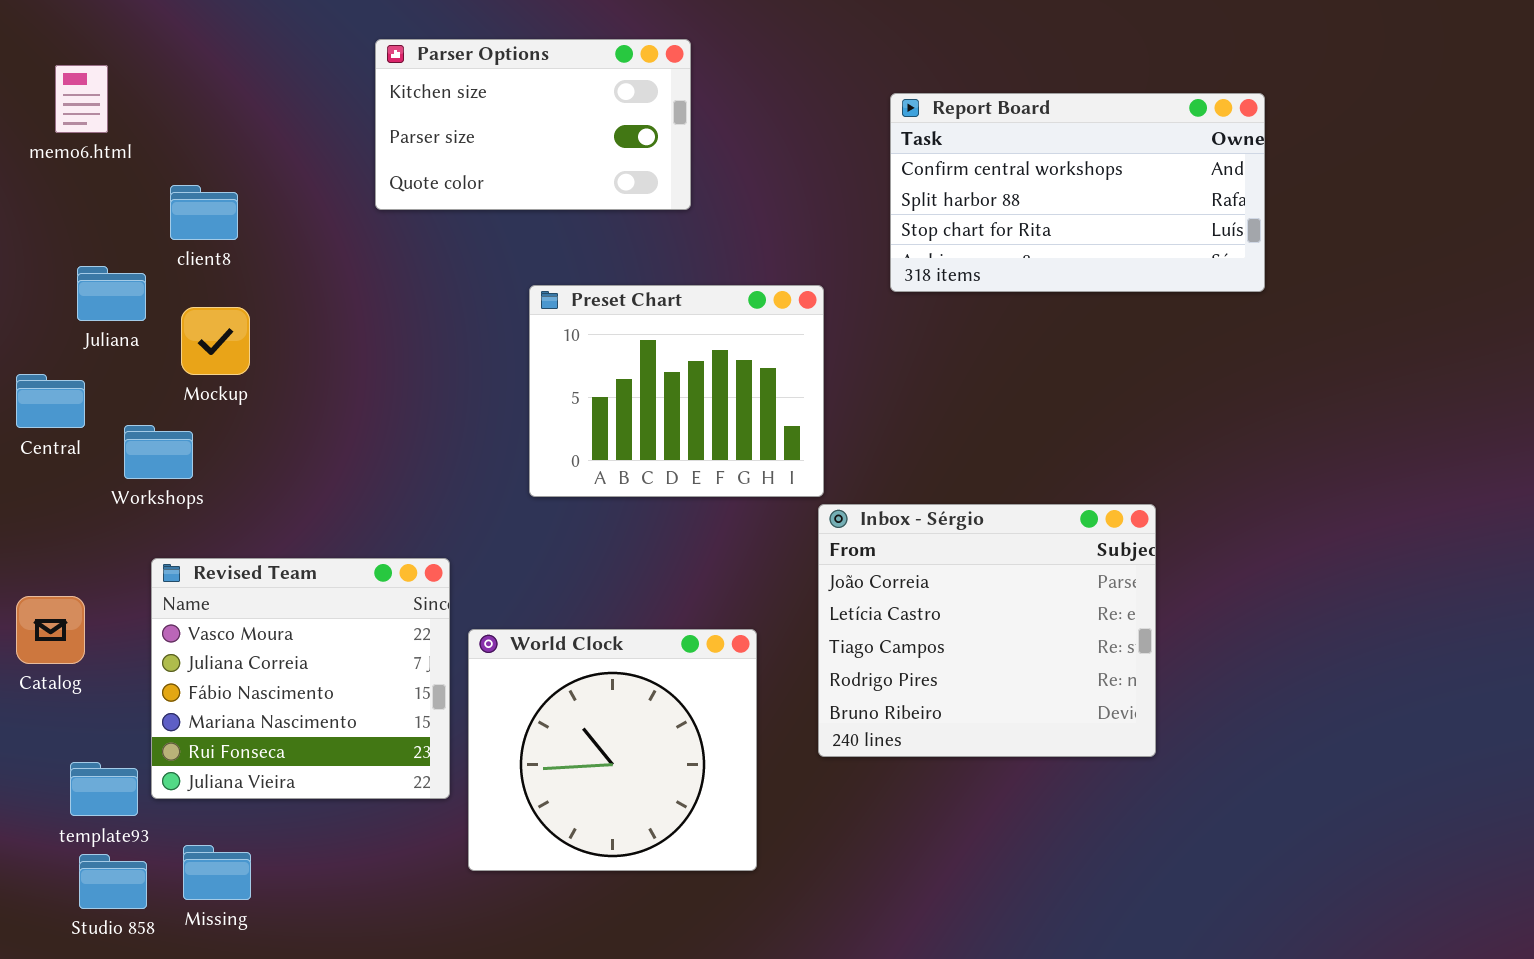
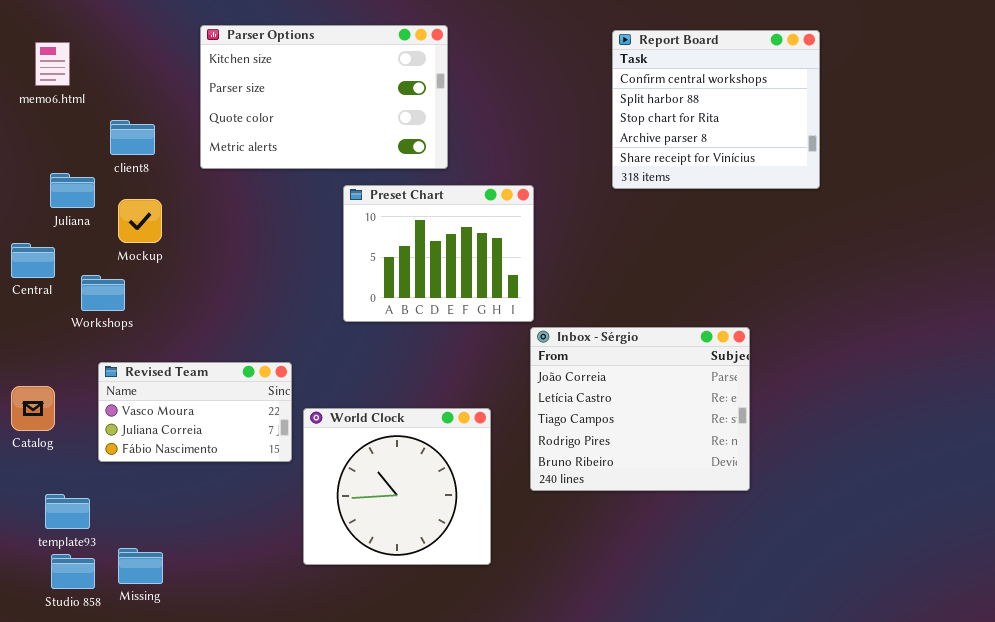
Parser Options: [375,39,691,210] -> [200,25,448,169], resized
Report Board: [890,93,1265,292] -> [612,30,820,189], resized
Revised Team: [151,558,450,799] -> [98,362,292,462], resized

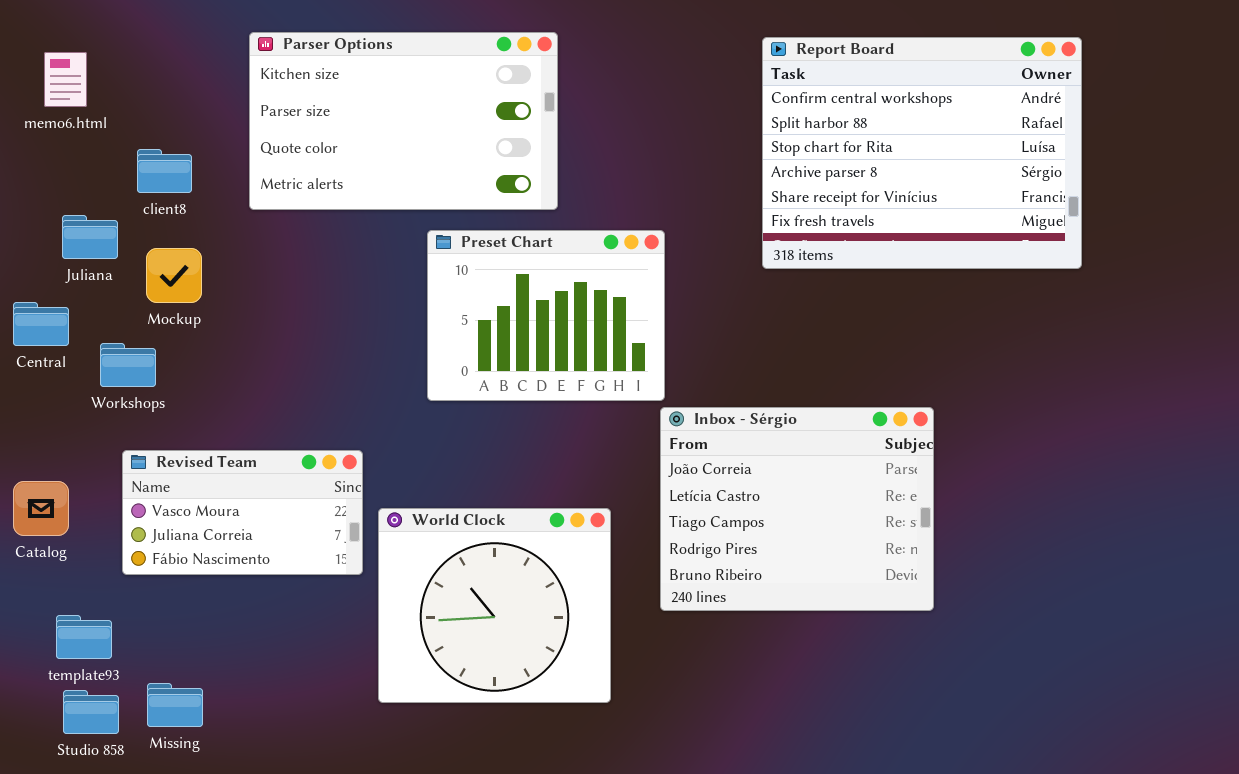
Report Board: [612,30,820,189] -> [762,37,1082,269], resized

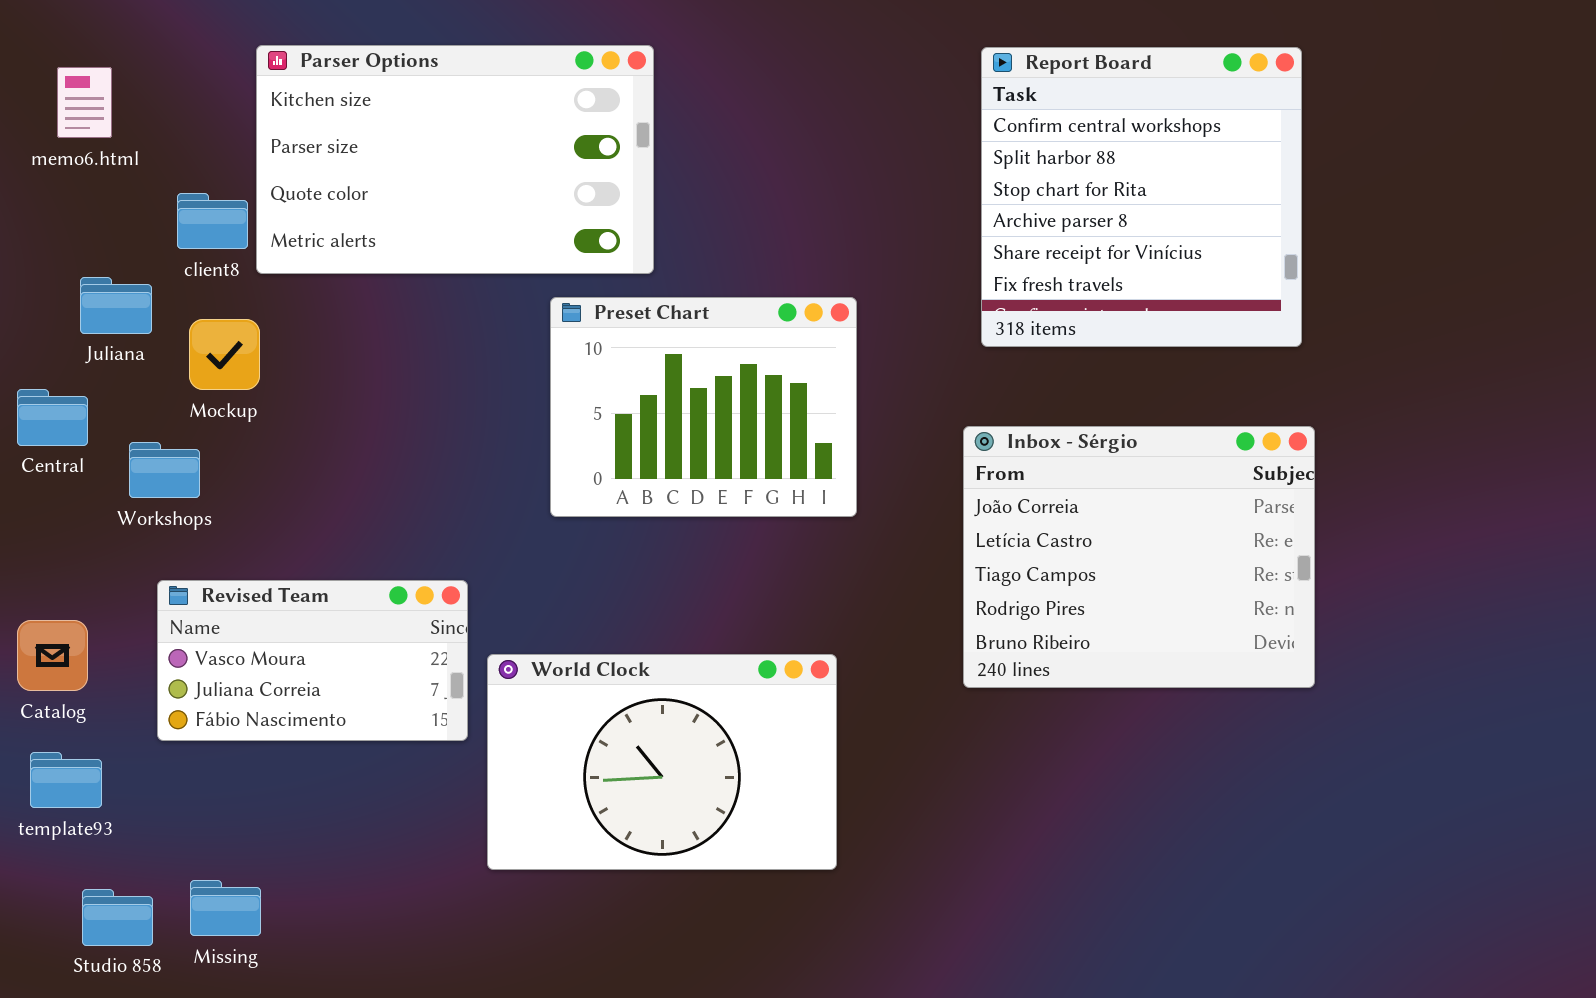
Parser Options: [249,32,558,210] -> [256,45,654,274], moved
Report Board: [762,37,1082,269] -> [981,47,1302,347], resized
Inbox - Sérgio: [660,407,934,611] -> [963,426,1315,688], moved
World Clock: [378,508,611,703] -> [487,654,837,870], resized
template93: [56,615,112,659] -> [30,752,102,808], moved

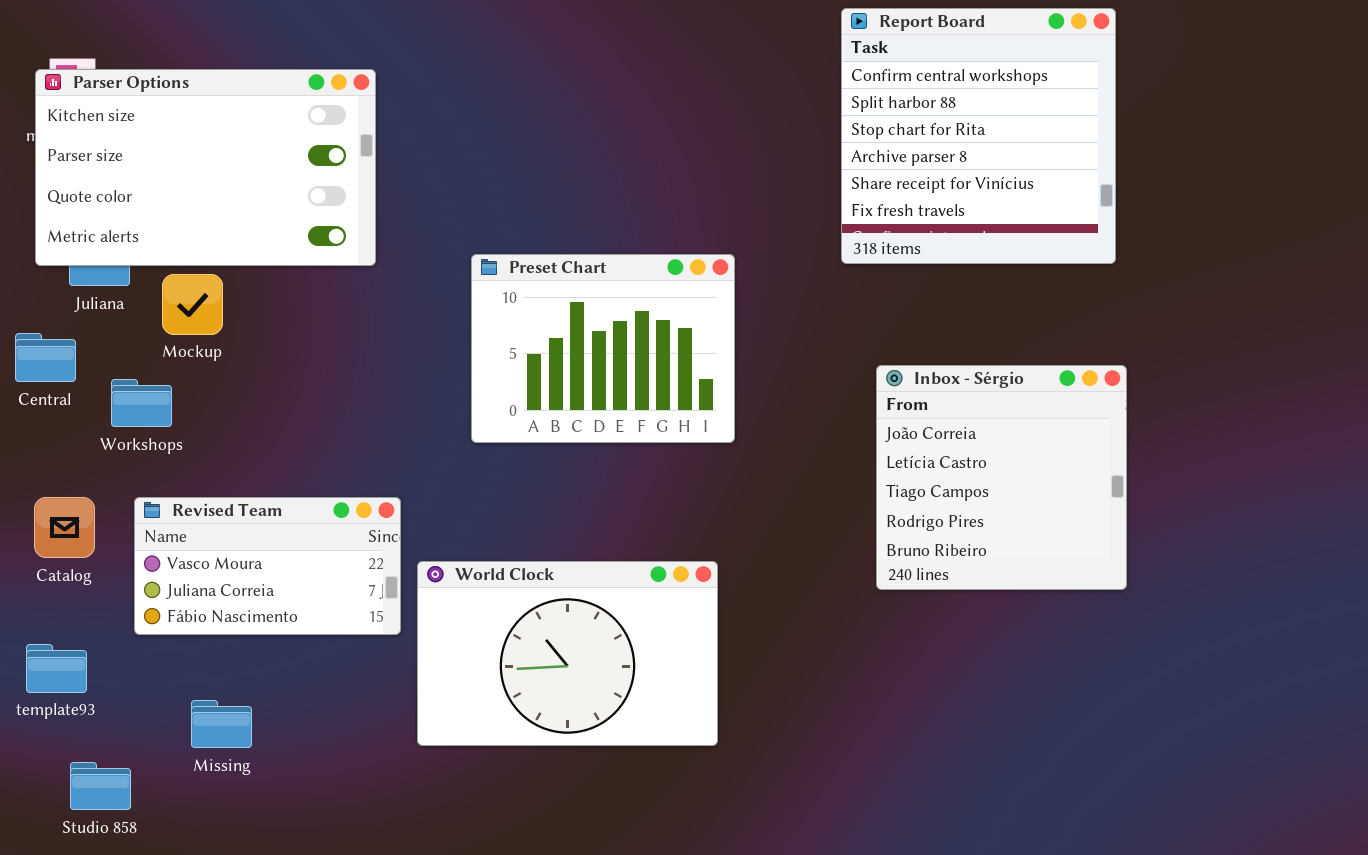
Parser Options: [256,45,654,274] -> [35,69,376,266], moved
Report Board: [981,47,1302,347] -> [841,8,1116,264], moved
Inbox - Sérgio: [963,426,1315,688] -> [876,365,1127,590], resized
Catalog: [17,620,88,691] -> [34,497,95,558], moved
Missing: [190,880,261,936] -> [191,700,252,748], moved

